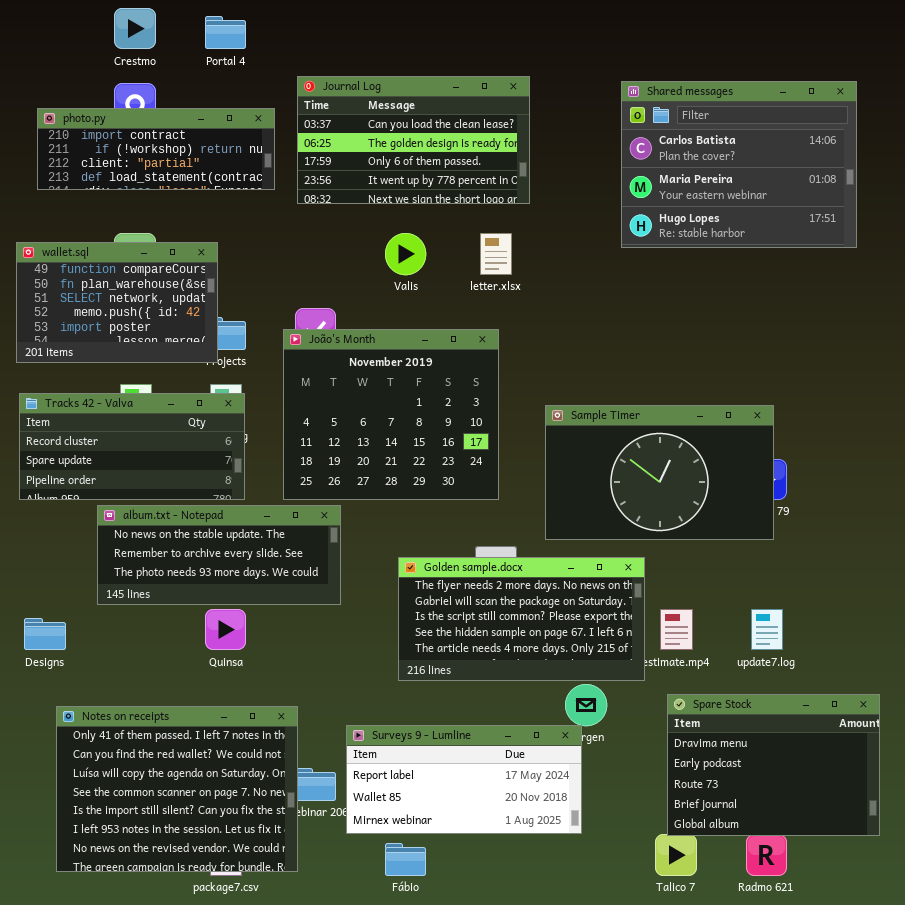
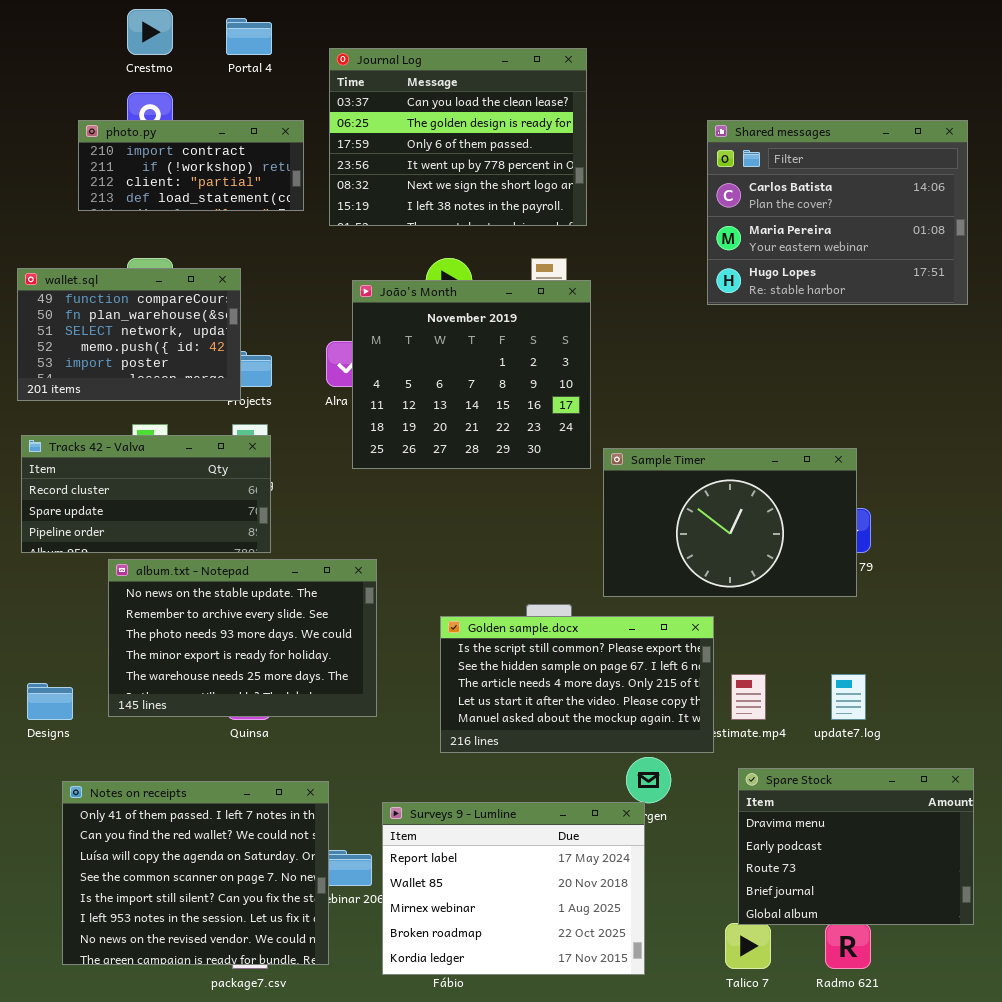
Journal Log: [297,76,530,204] -> [329,48,587,226], resized
Shared messages: [621,81,857,248] -> [707,120,968,305], moved
photo.py: [37,108,275,190] -> [78,120,304,211], resized
João's Month: [283,329,499,500] -> [352,280,591,469], moved
album.txt - Notepad: [97,505,341,605] -> [108,559,377,717], resized
Golden sample.docx: [398,557,645,681] -> [440,616,714,753], scrolled down 2 rows
Surveys 9 - Lumline: [346,725,582,834] -> [382,802,645,975], resized

